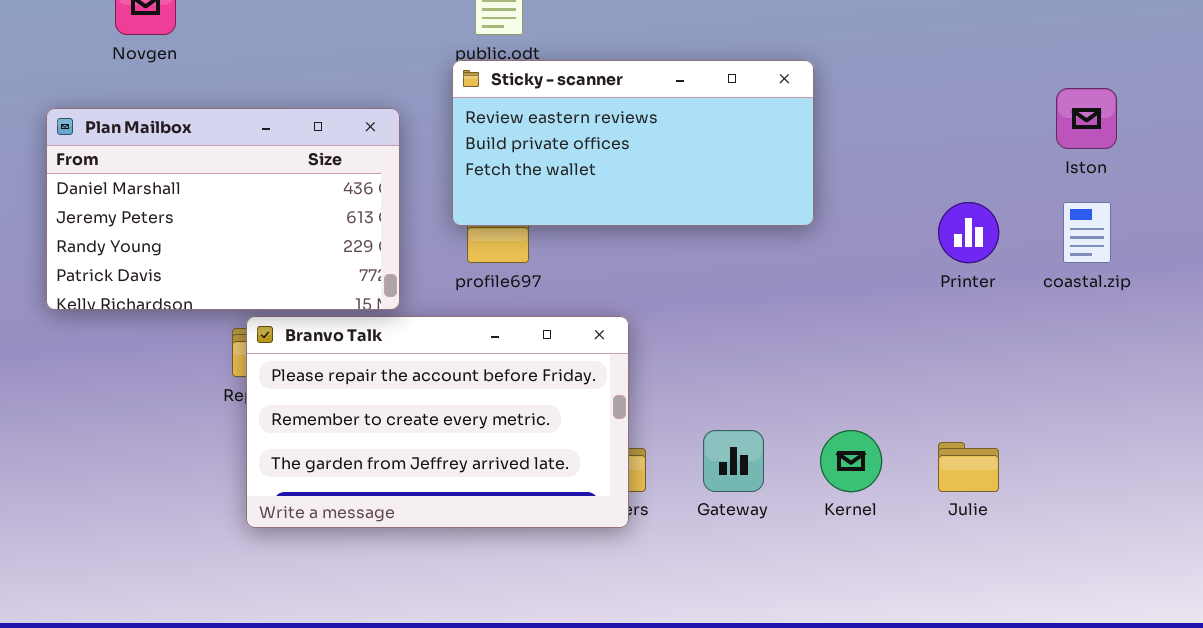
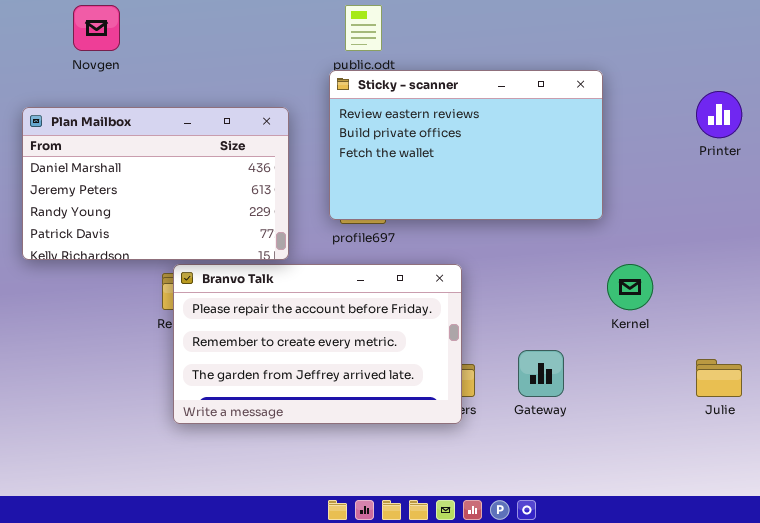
Sticky - scanner: [452,60,814,226] -> [329,70,603,220], resized
Printer: [938,202,999,263] -> [696,91,742,138], moved
Kernel: [820,430,882,492] -> [607,264,653,310], moved

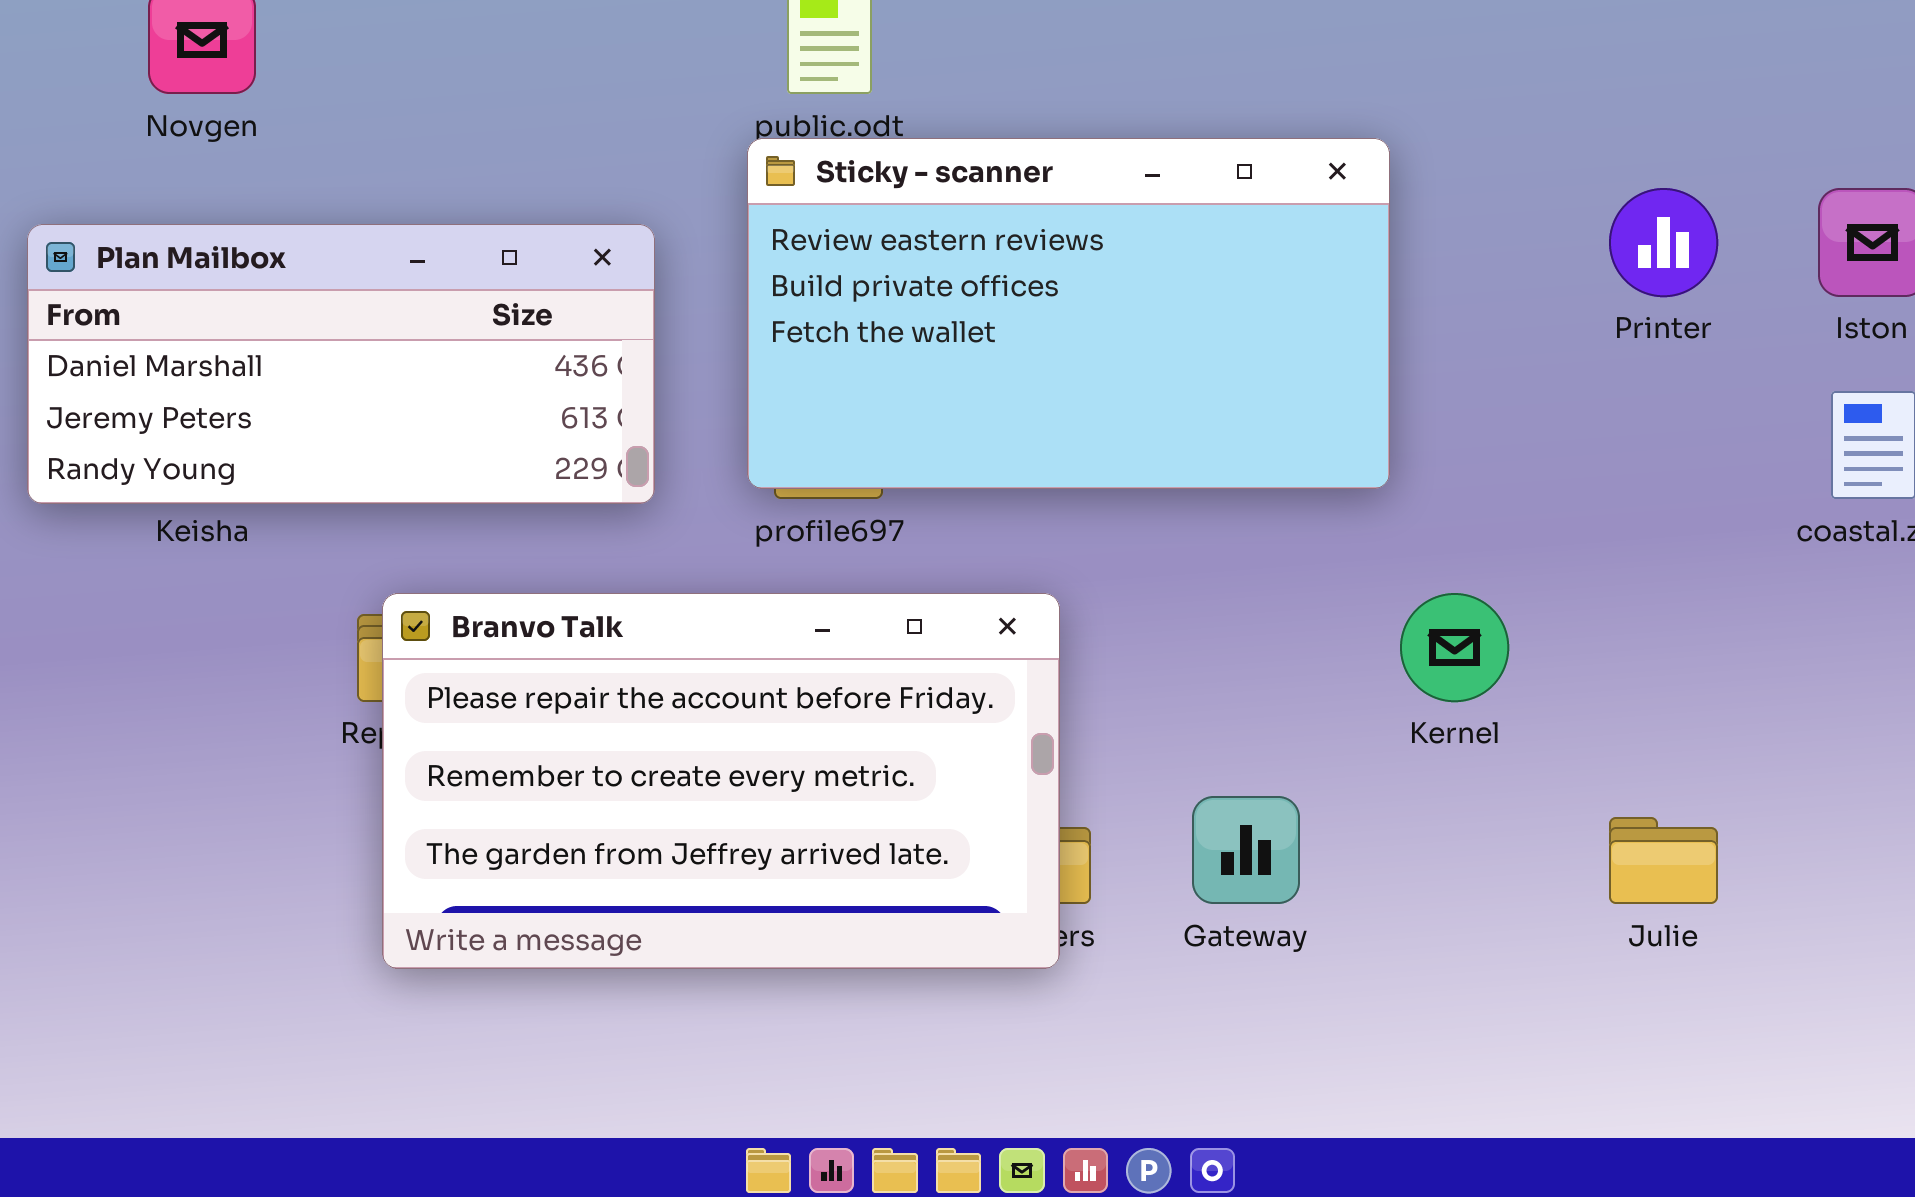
Plan Mailbox: [22,107,289,260] -> [27,224,655,504], resized

